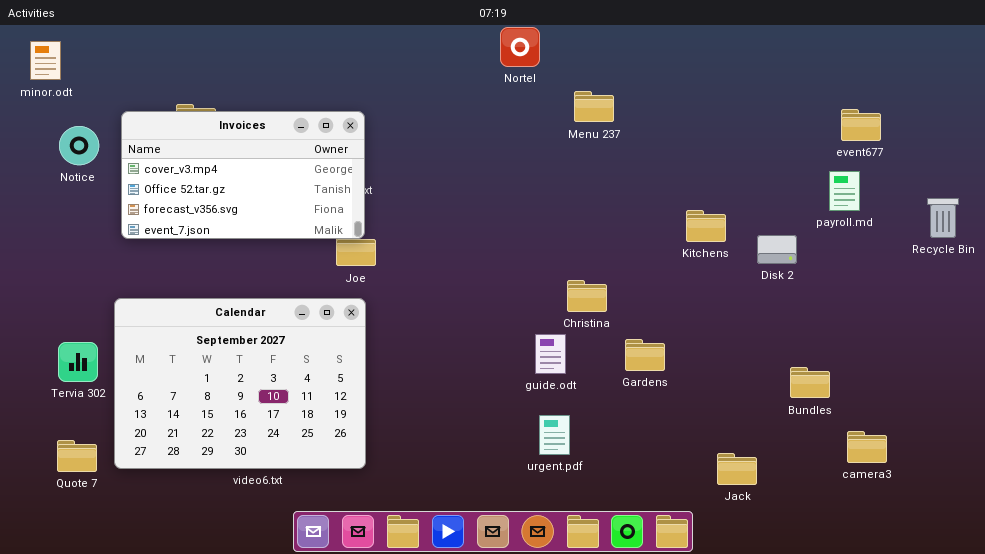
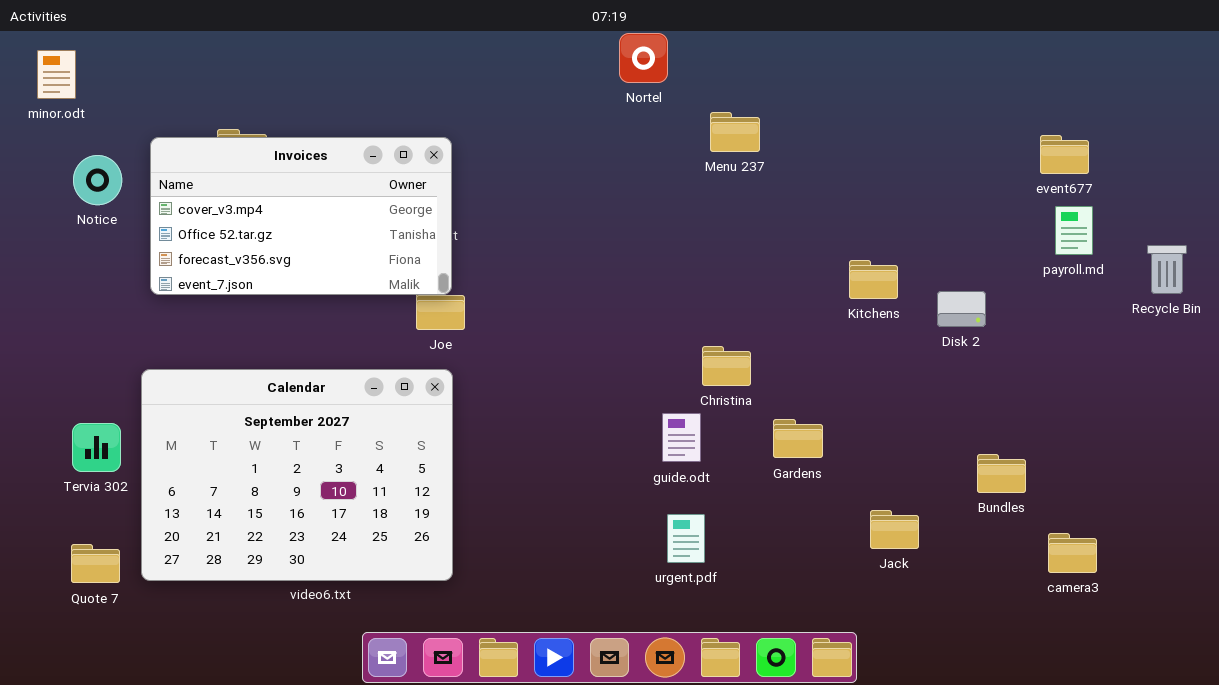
payroll.md: [829,171,860,211] -> [1055,206,1093,255], moved
Jack: [717,453,757,485] -> [870,510,919,549], moved

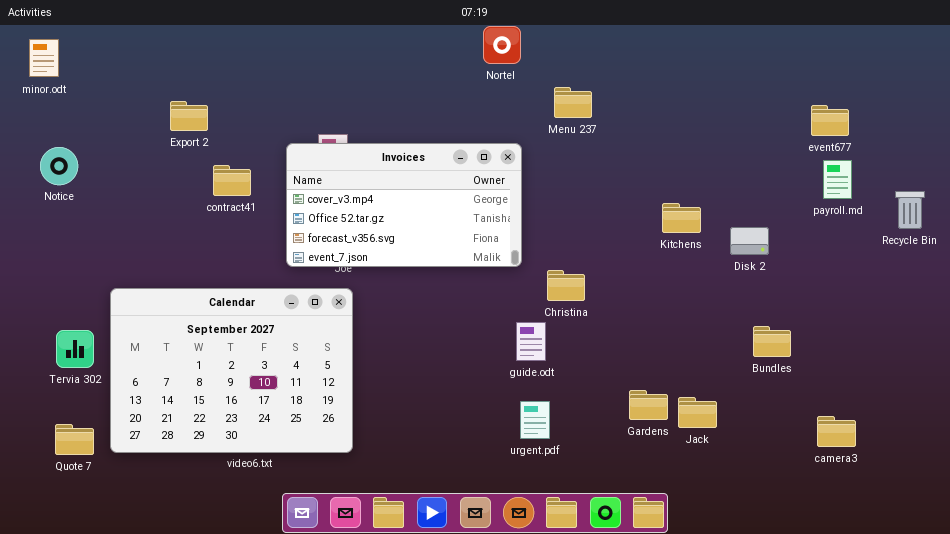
Invoices: [150,137,452,295] -> [286,143,522,267], moved
Notice: [73,155,122,205] -> [40,147,78,185], moved
Gardens: [773,419,823,458] -> [629,390,668,420], moved
Bundles: [977,454,1026,493] -> [753,326,791,357], moved

